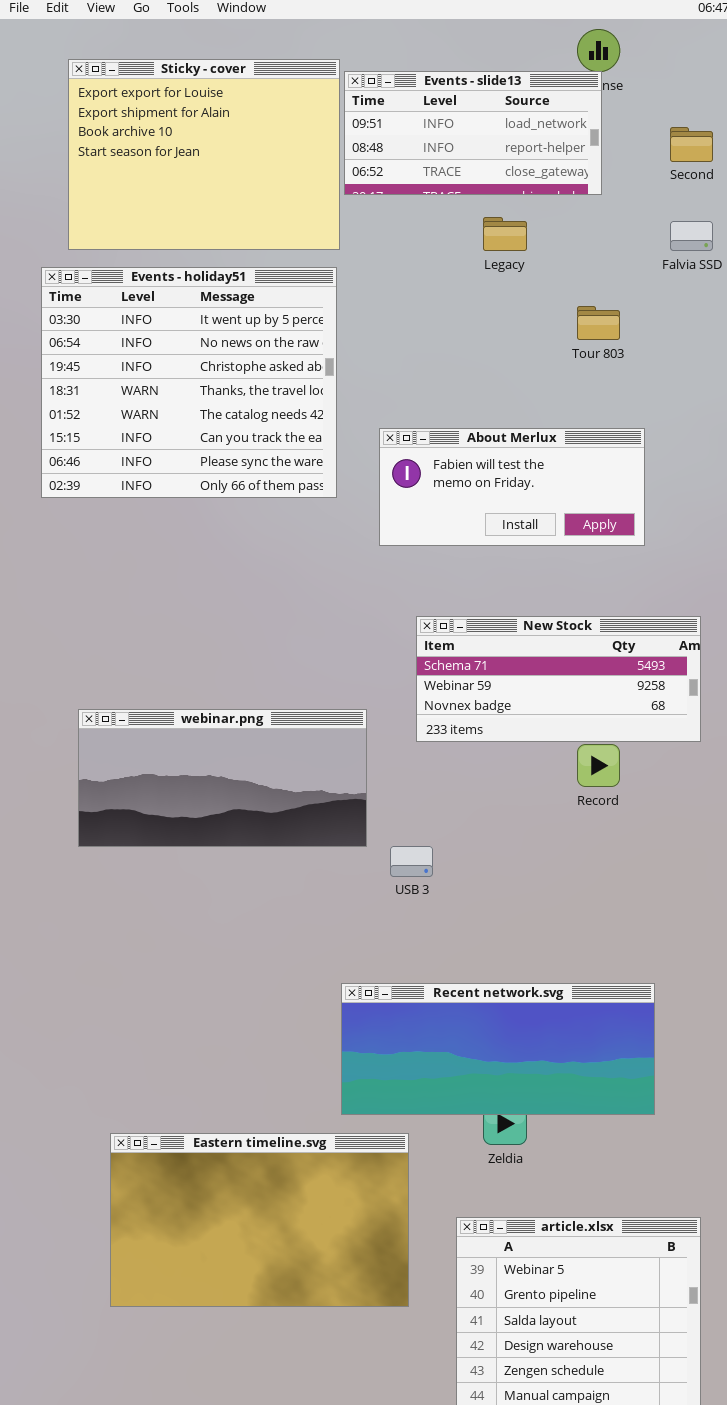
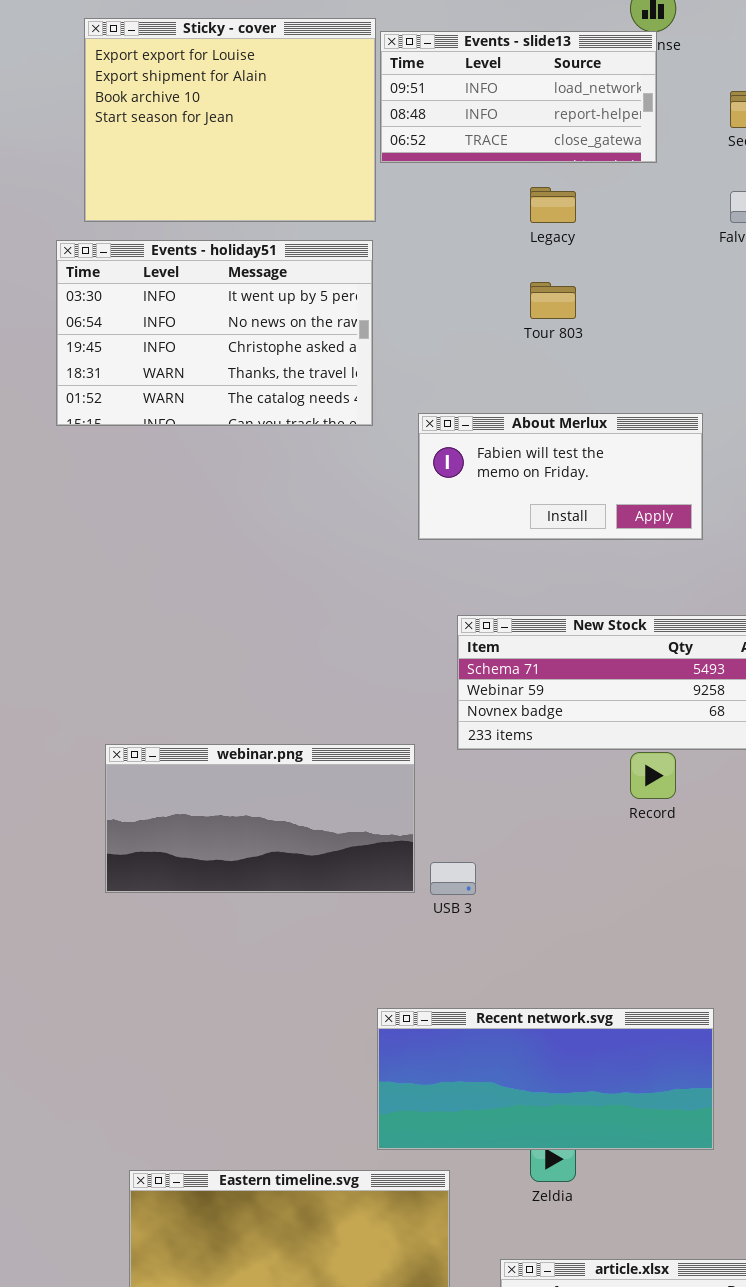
Events - holiday51: [41,267,337,498] -> [56,240,373,426], resized
Tour 803: [577,306,620,340] -> [530,282,576,319], moved
webinar.png: [78,709,367,847] -> [105,744,415,893], moved

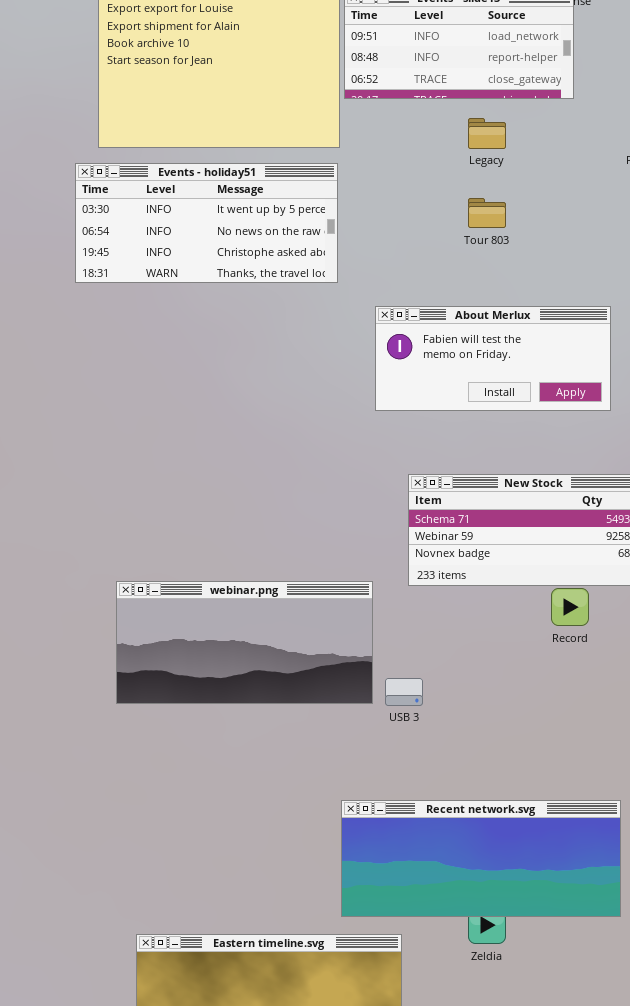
Events - holiday51: [56,240,373,426] -> [75,163,338,283], resized

